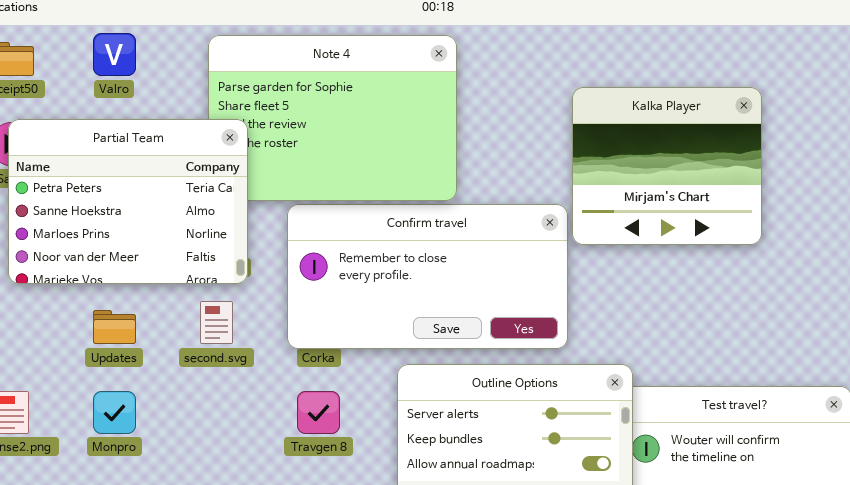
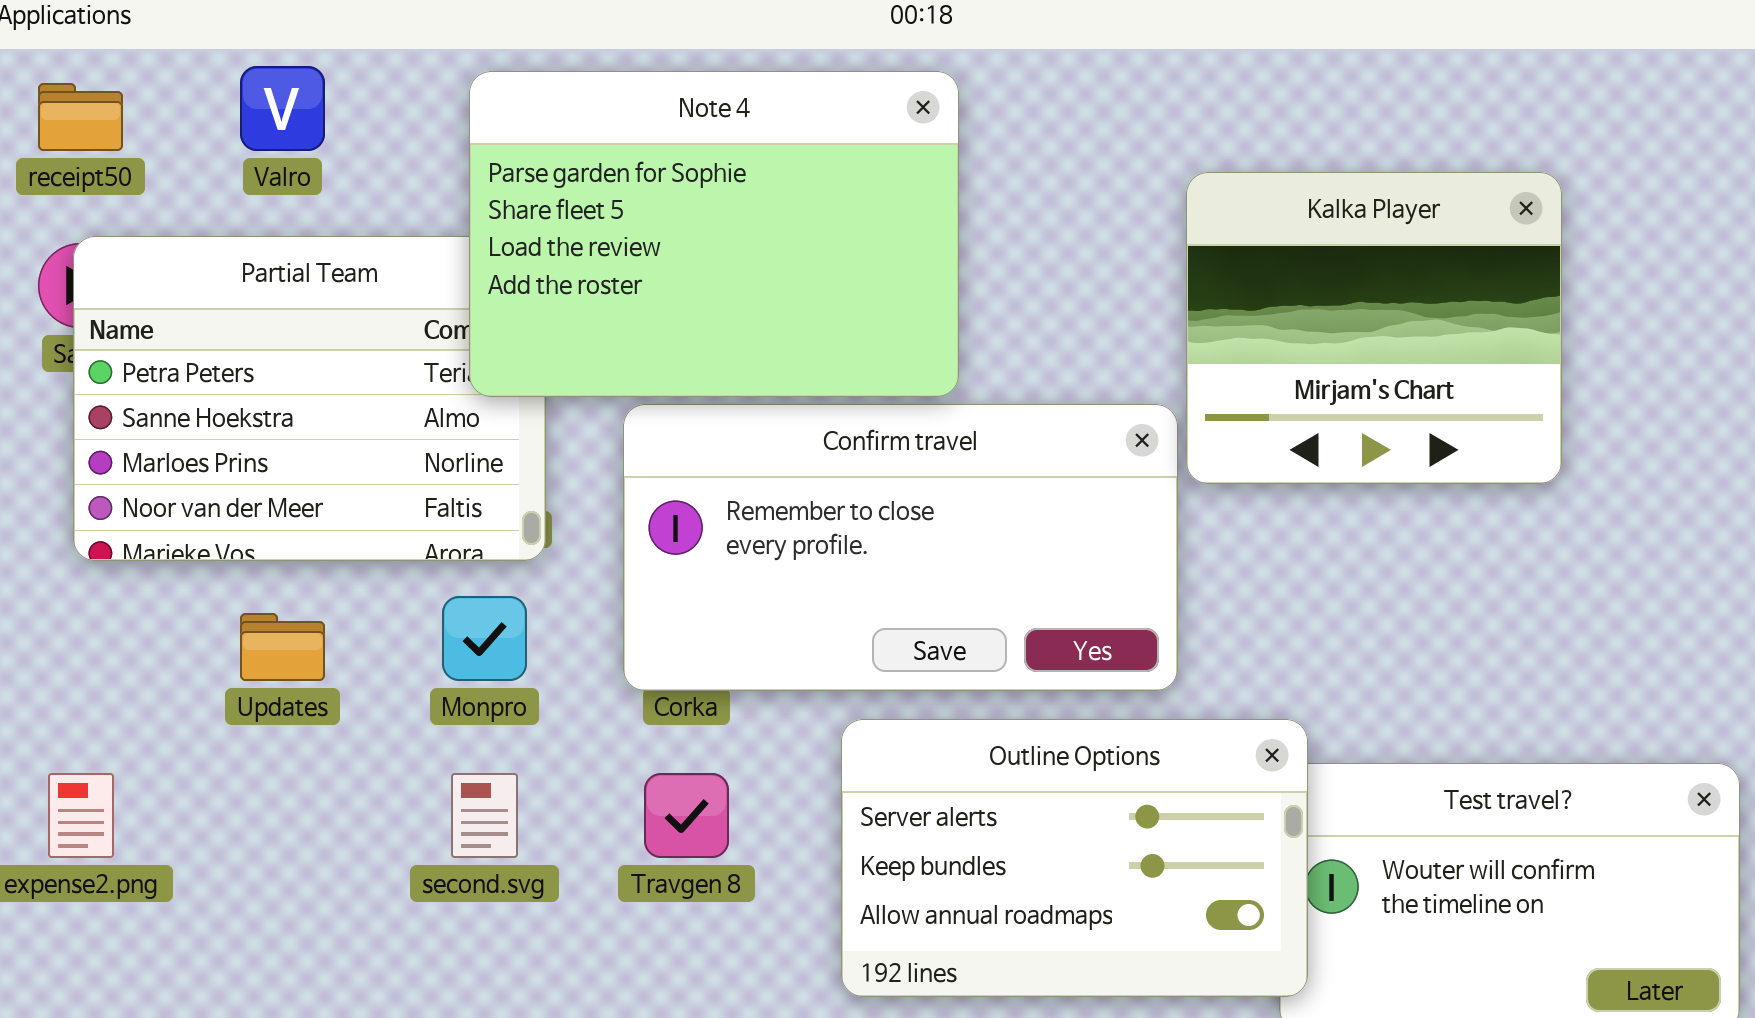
Note 4: [208,35,457,201] -> [469,71,959,397], raised
second.svg: [200,301,233,344] -> [451,773,518,858], moved
Monpro: [93,391,136,434] -> [442,596,527,681], moved

